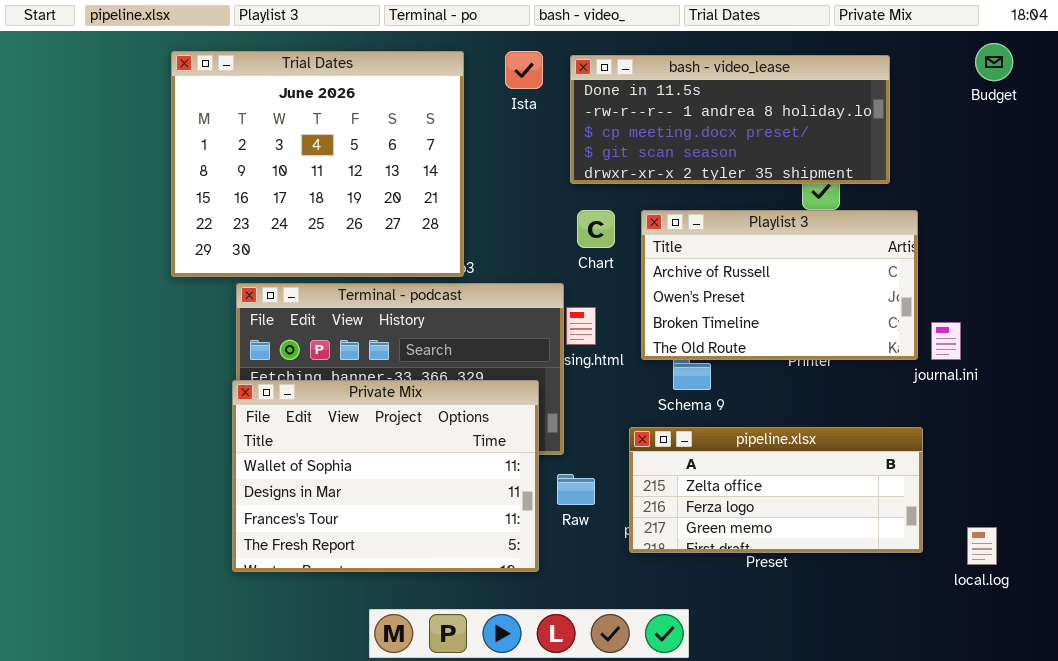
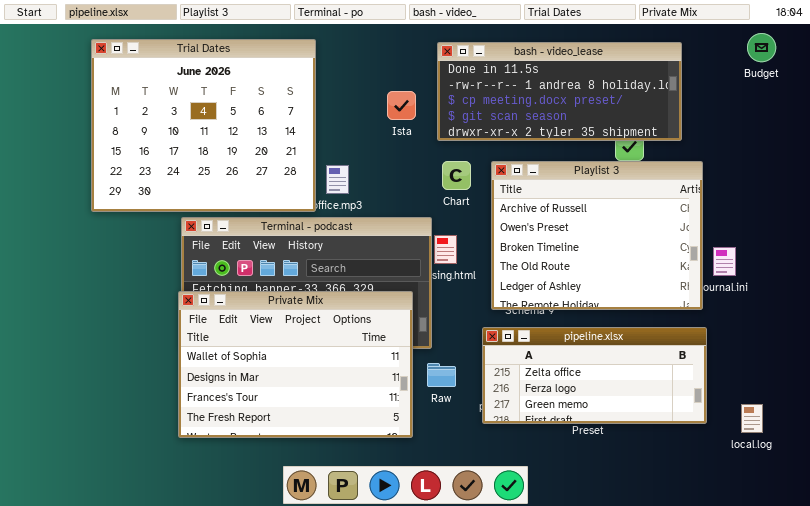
Trial Dates: [171,51,464,277] -> [91,39,316,212], moved
Ista: [505,51,543,89] -> [387,91,416,120], moved
Playlist 3: [641,210,918,360] -> [491,161,703,310], resized

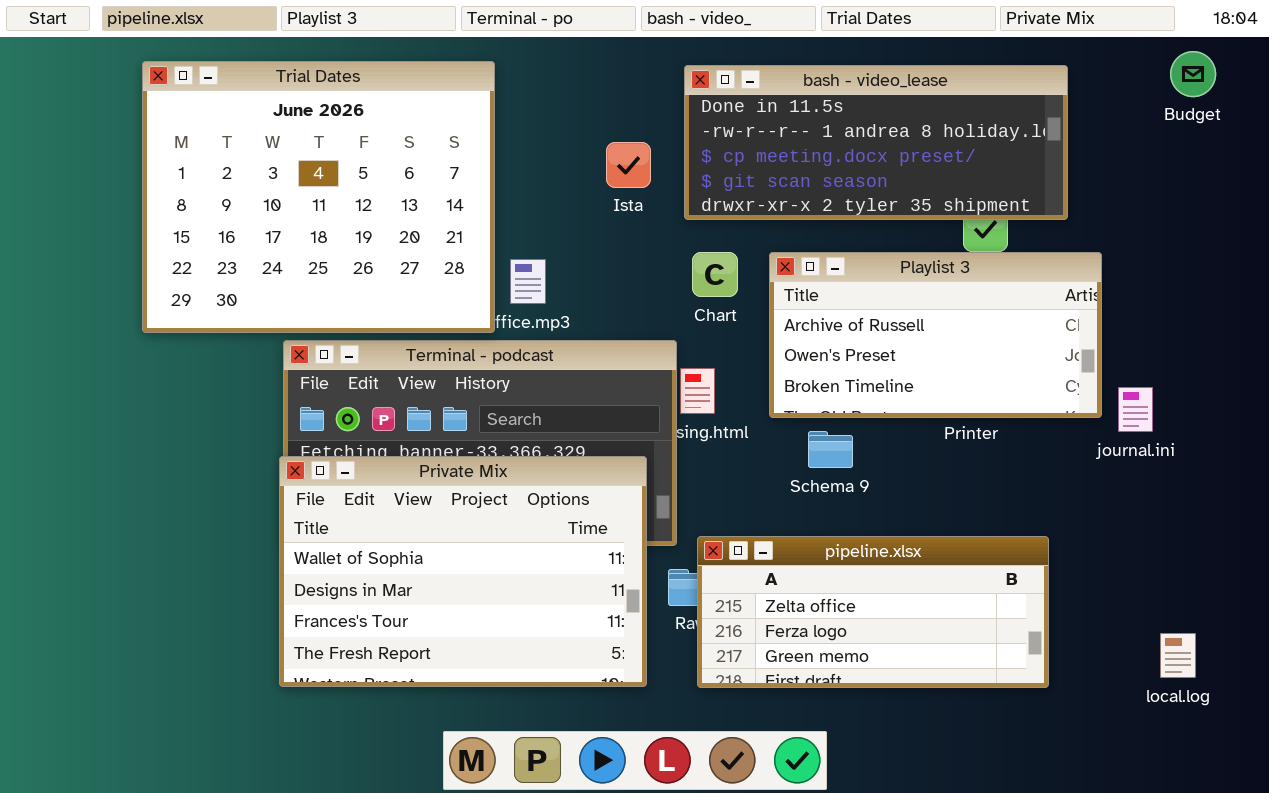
Playlist 3: [491,161,703,310] -> [769,252,1102,418], resized
pipeline.xlsx: [482,327,707,424] -> [697,536,1049,688], moved

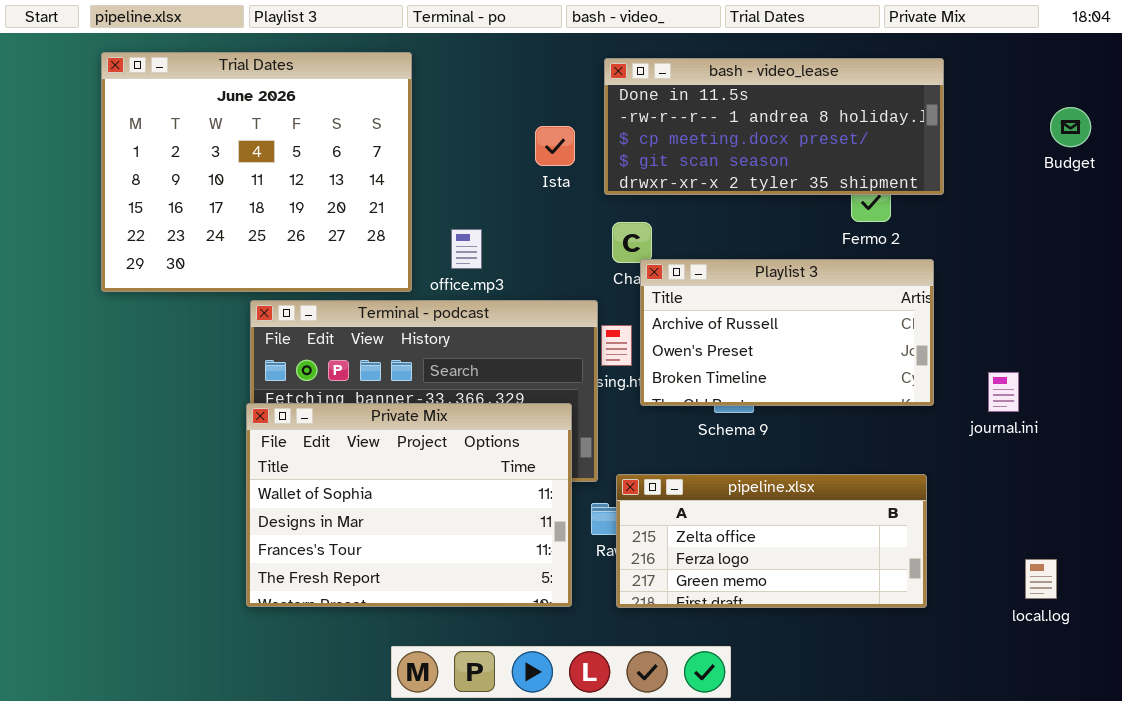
Budget: [1170,51,1216,97] -> [1050,107,1091,147], moved
Trial Dates: [142,61,495,333] -> [101,52,412,292], moved
Playlist 3: [769,252,1102,418] -> [640,259,934,406], moved
journal.ini: [1118,387,1153,432] -> [988,372,1019,412], moved

